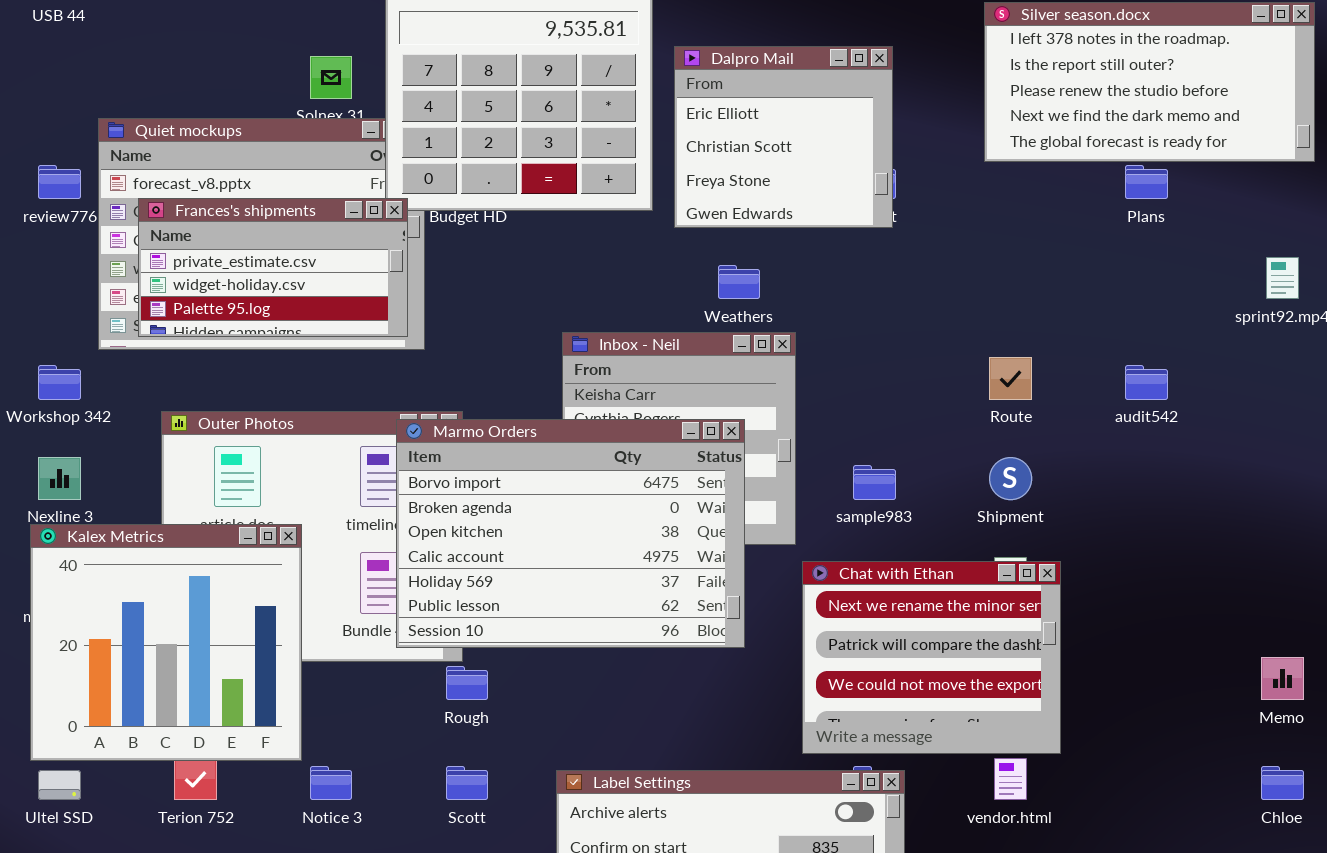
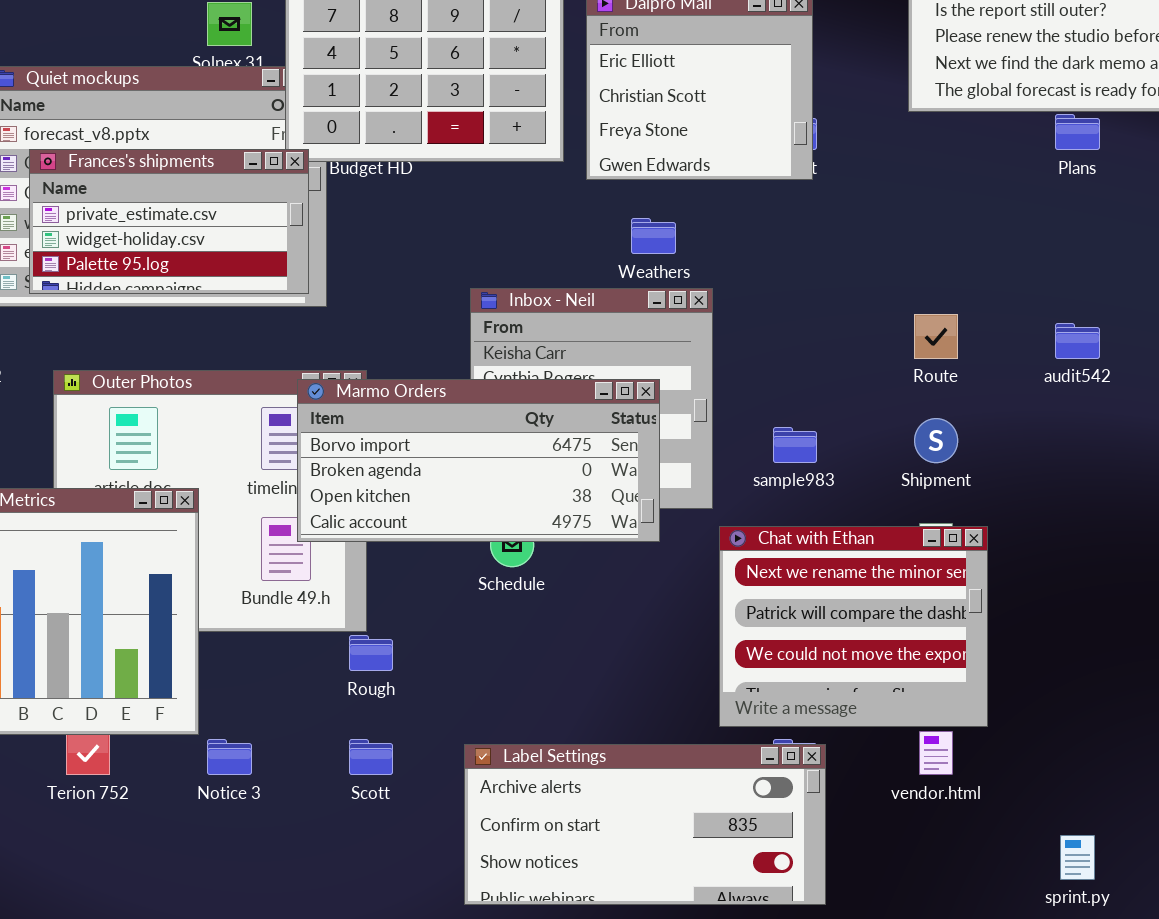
Marmo Orders: [396,419,745,648] -> [297,379,660,542], resized

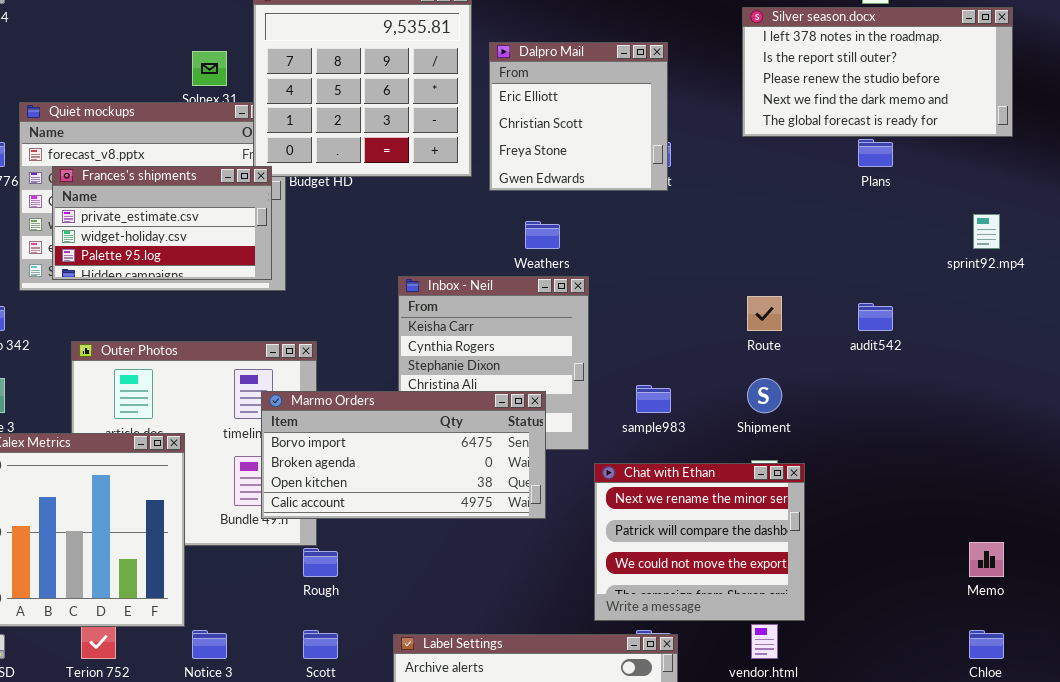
Marmo Orders: [297,379,660,542] -> [261,391,546,519], moved

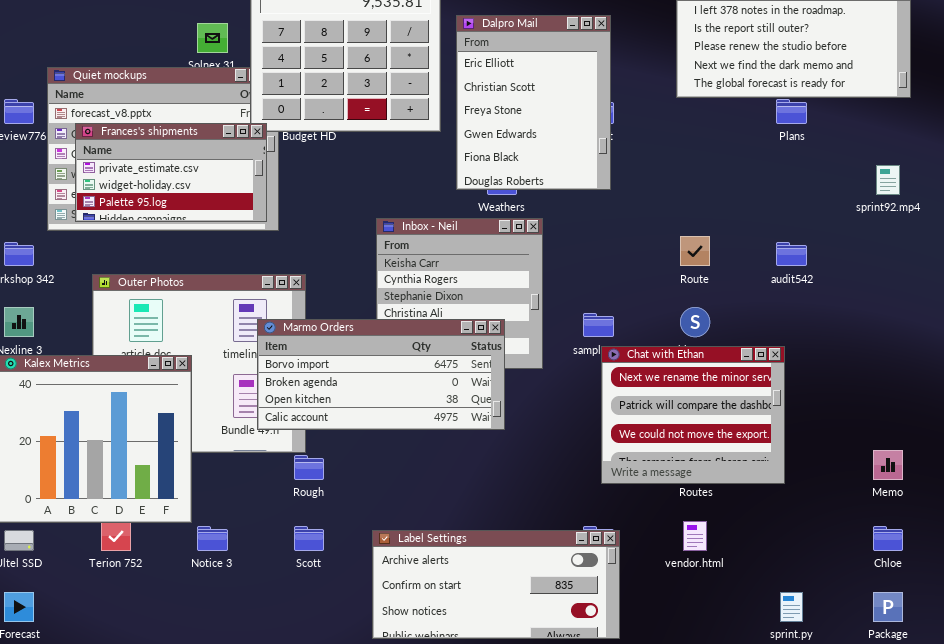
Dalpro Mail: [489,42,668,191] -> [456,15,611,190], resized
Chat with Ethan: [594,463,805,621] -> [601,346,785,484], moved

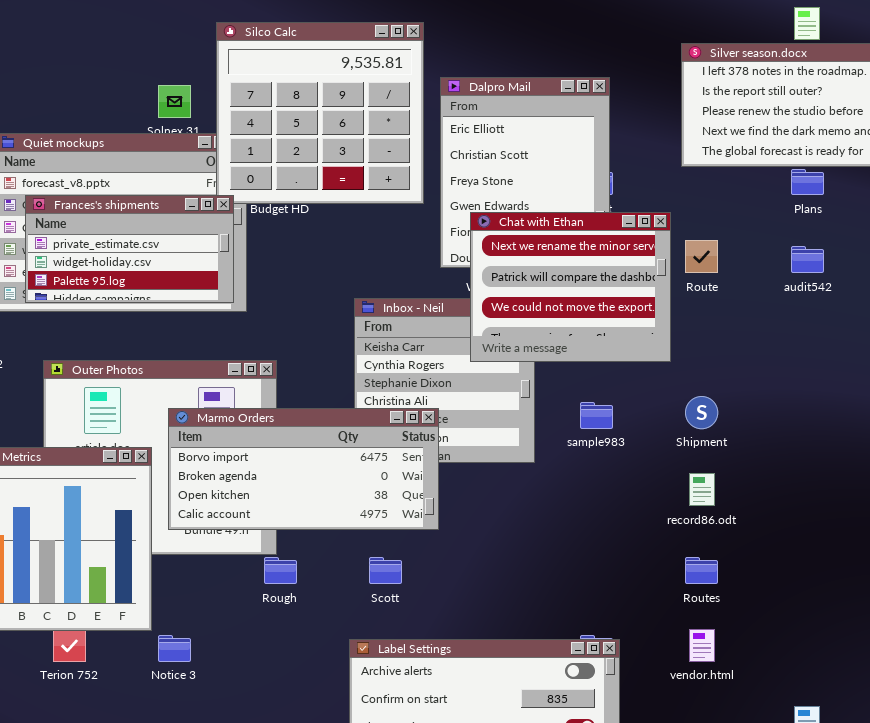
Route: [680,236,710,266] -> [685,240,718,273], moved
audit542: [776,242,807,266] -> [791,246,824,273], moved
Marmo Orders: [257,319,505,430] -> [168,408,439,530], moved
Chat with Ethan: [601,346,785,484] -> [470,212,671,362], moved
Scott: [294,526,324,551] -> [369,557,402,584], moved

